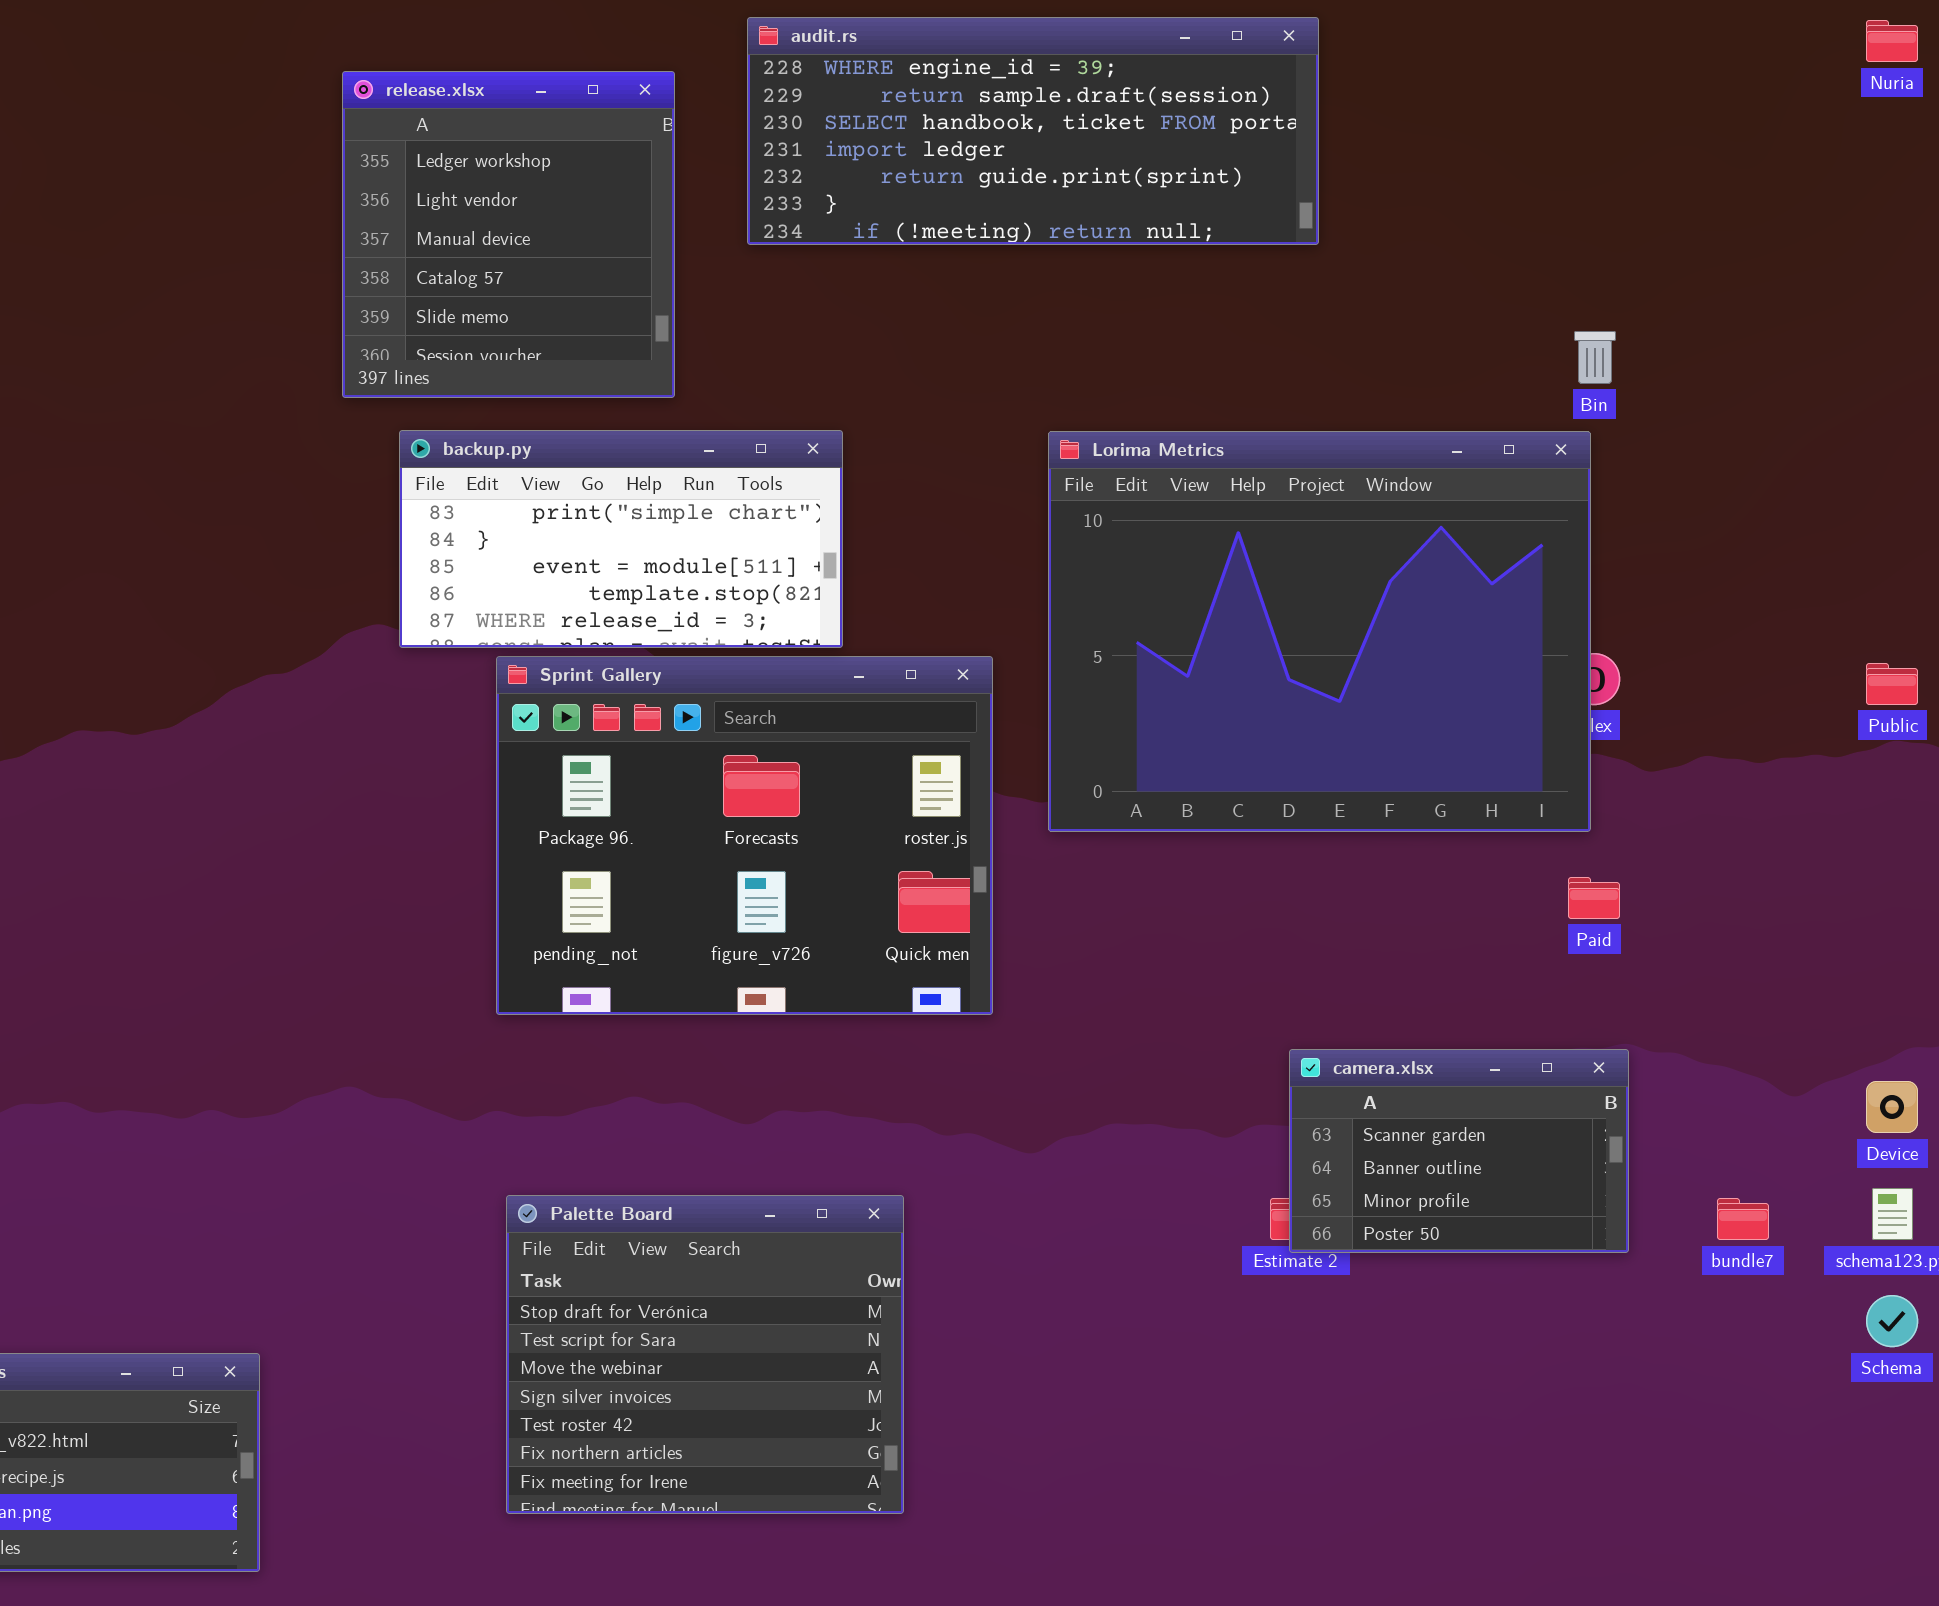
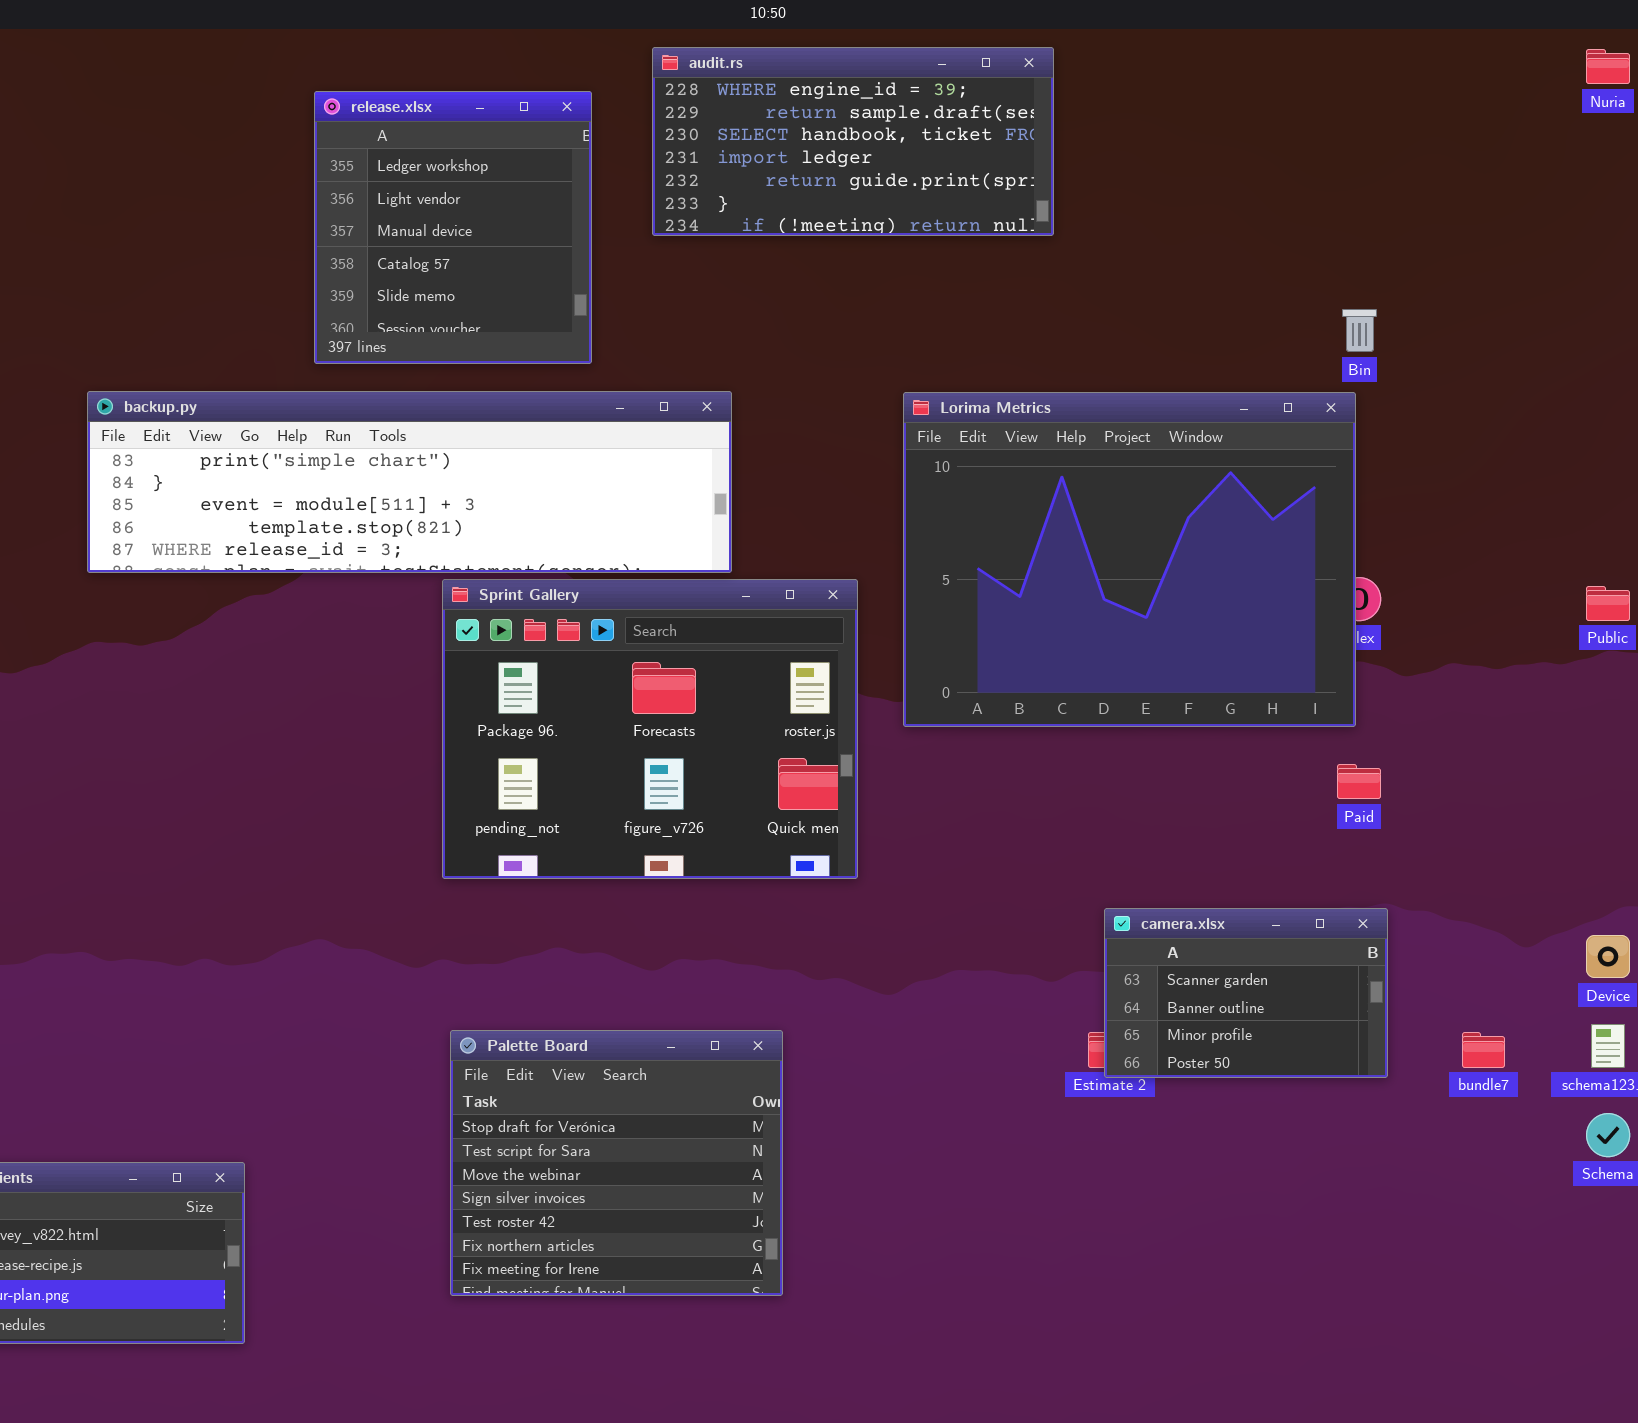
audit.rs: [747,17,1319,245] -> [652,47,1054,236], resized
backup.py: [399,430,843,648] -> [87,391,732,573], resized

